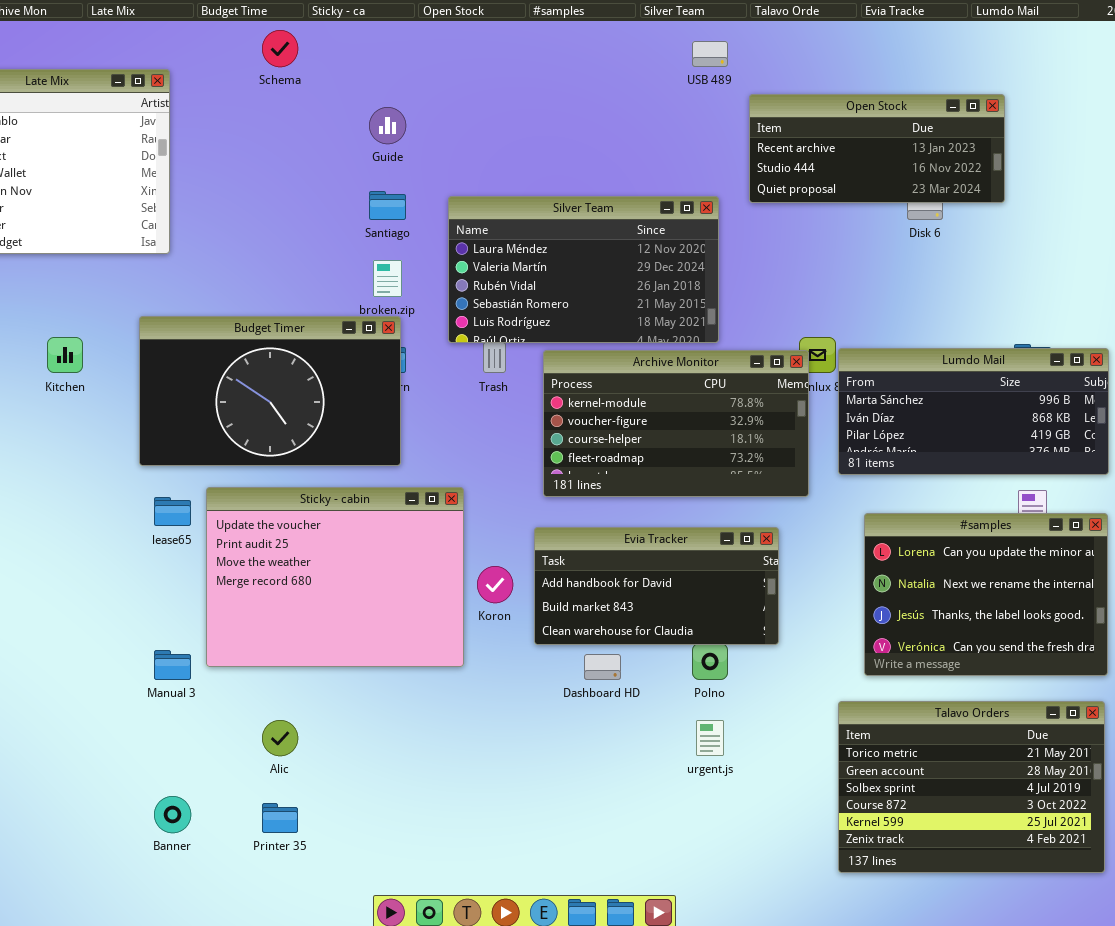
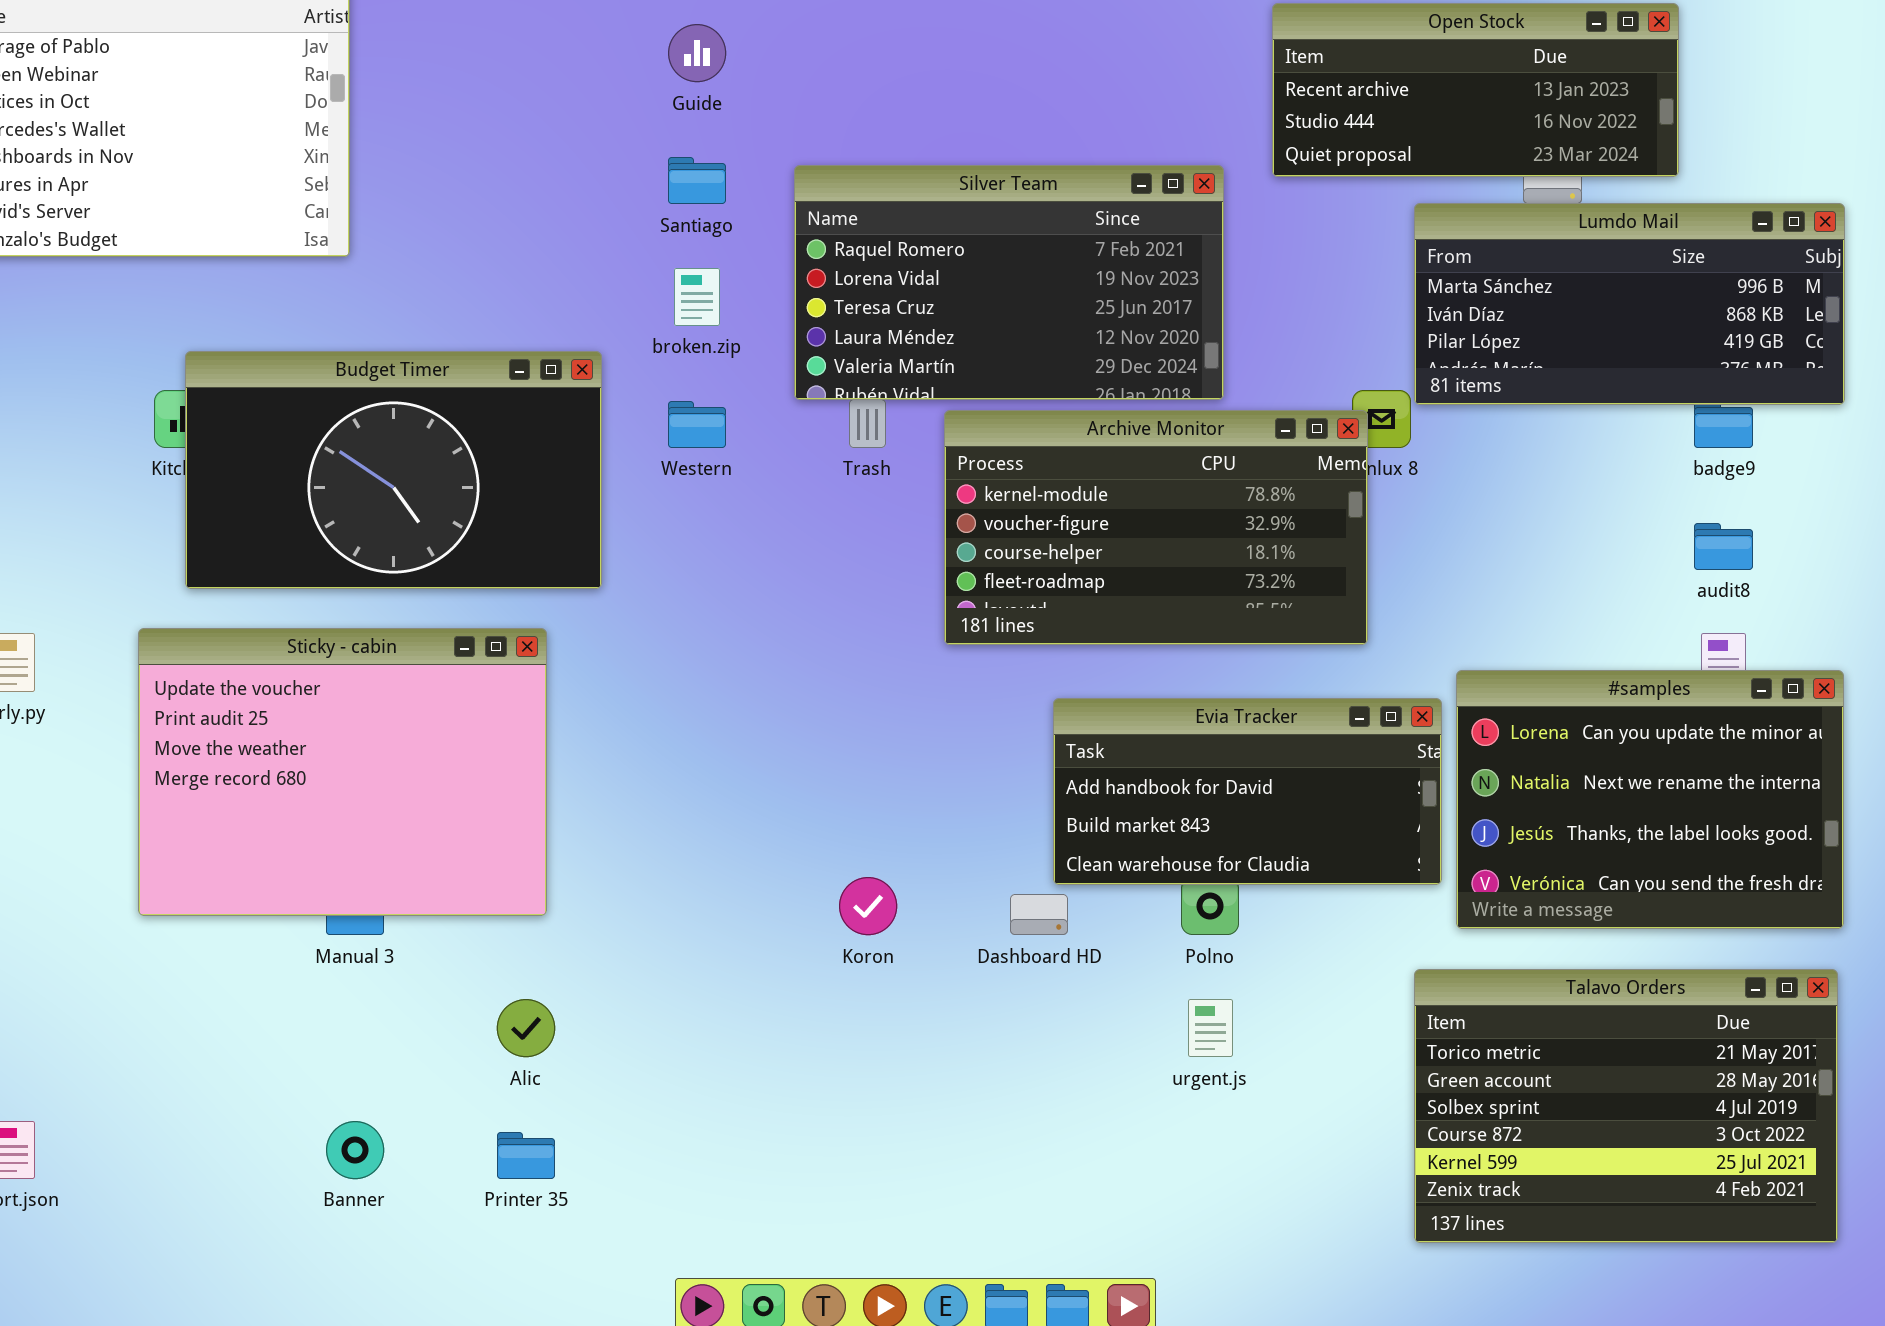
Silver Team: [448,196,719,343] -> [794,165,1224,400], scrolled up 3 rows
Budget Timer: [139,316,401,466] -> [185,351,602,589], moved
Lumdo Mail: [838,348,1109,475] -> [1414,203,1845,405], moved
Sticky - cabin: [206,487,464,667] -> [138,628,547,916], moved
Evia Tracker: [534,527,779,645] -> [1053,698,1442,885], moved
Koron: [477,566,513,603] -> [839,877,897,935], moved

